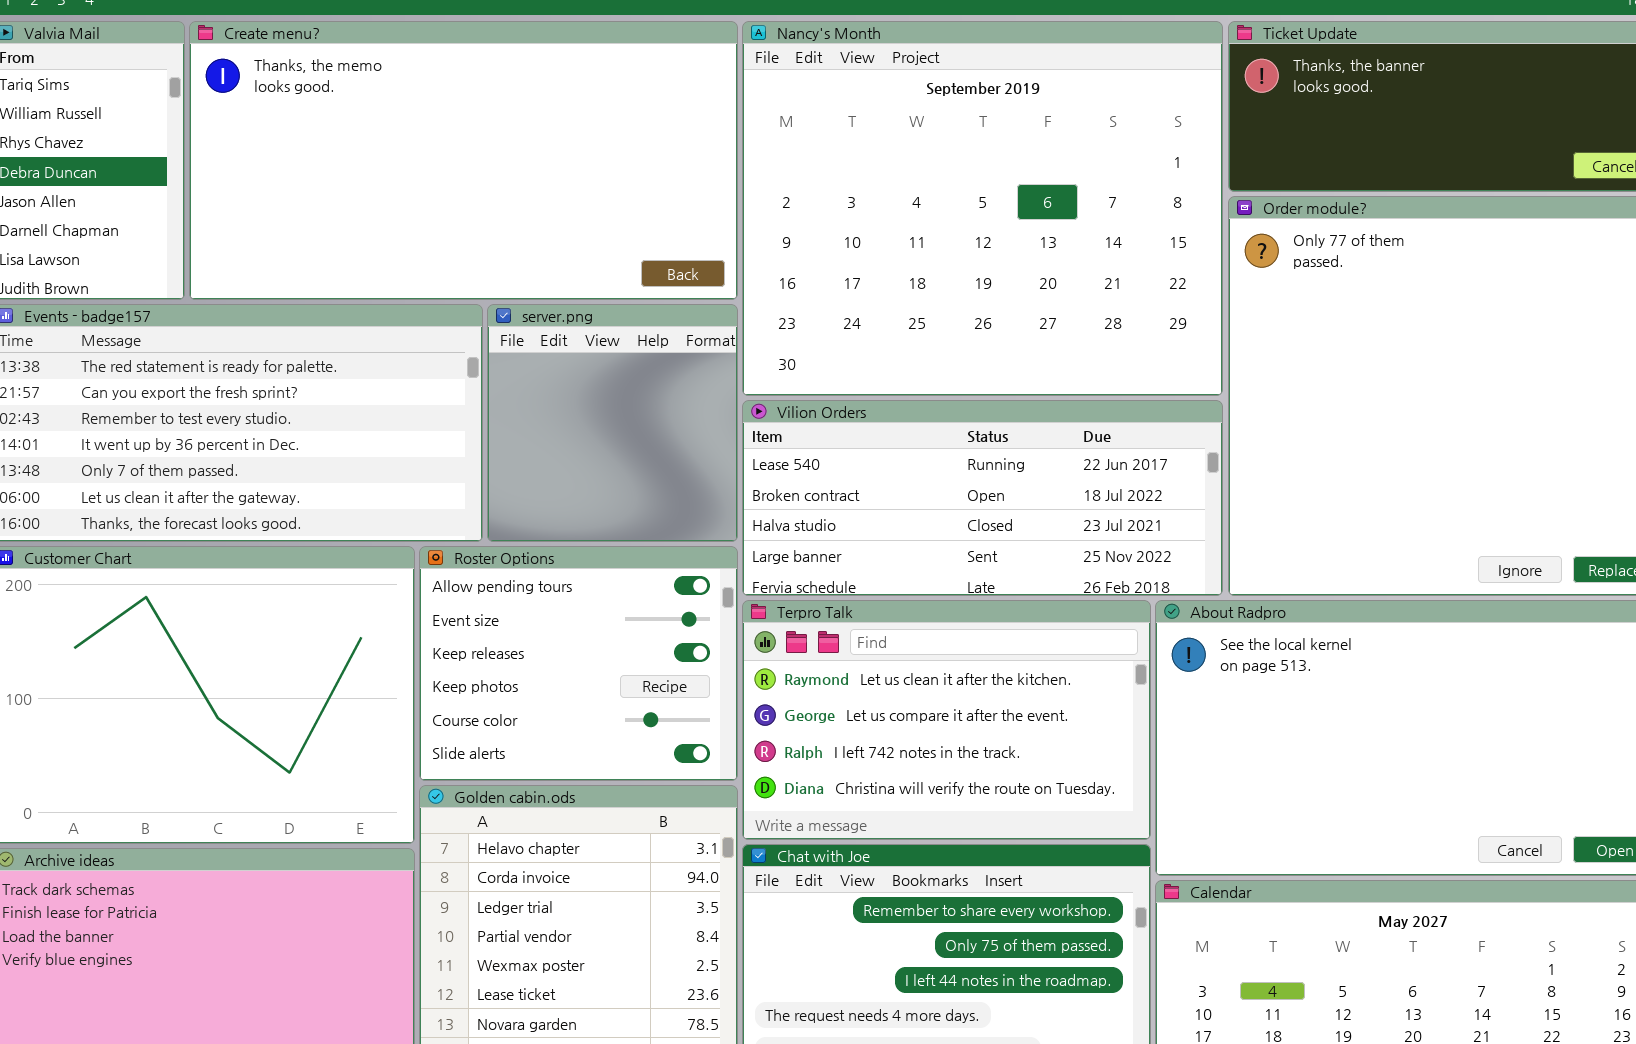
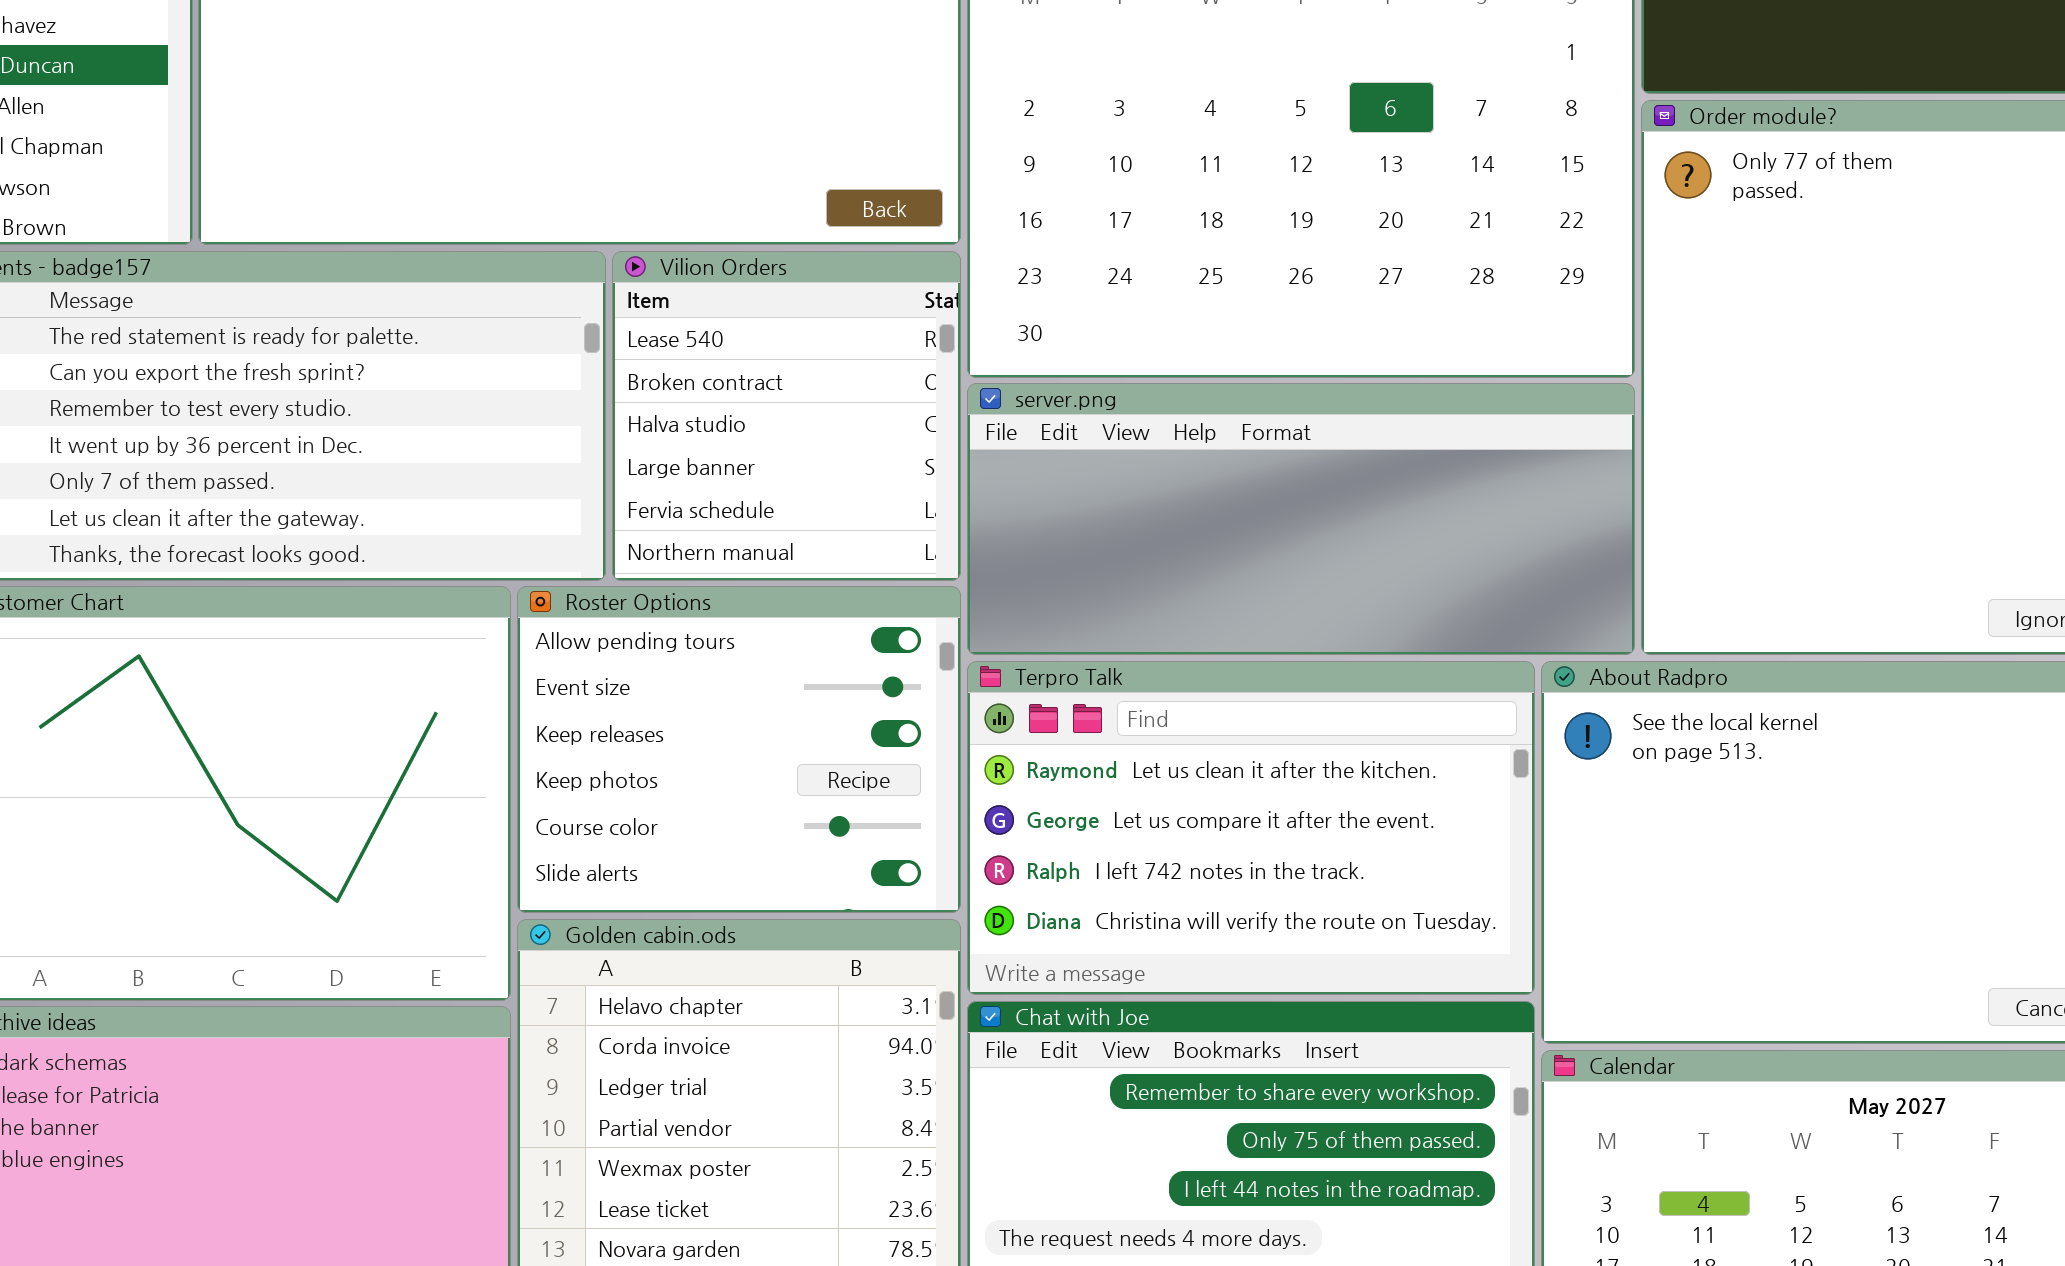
server.png: [487,304,738,542] -> [967,383,1635,655], moved, resized
Vilion Orders: [742,400,1223,596] -> [612,251,961,581], moved, resized

